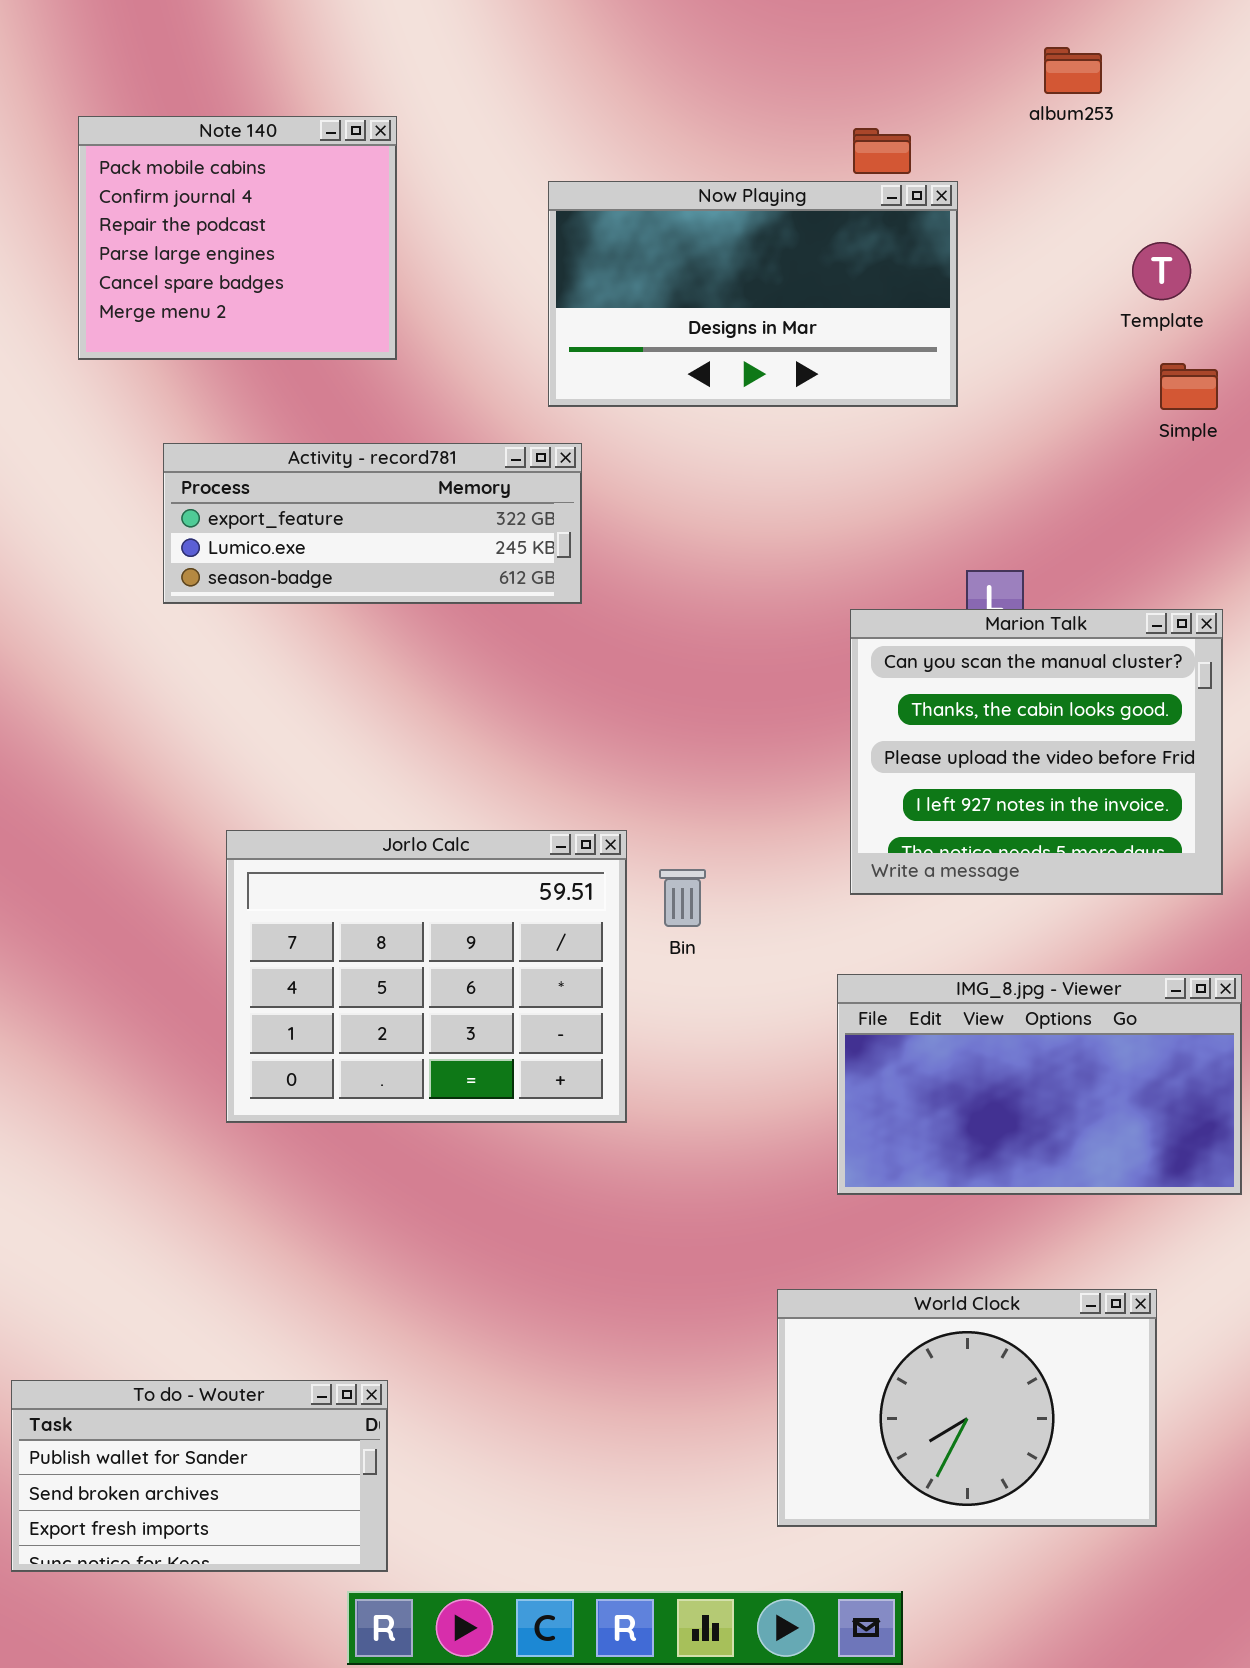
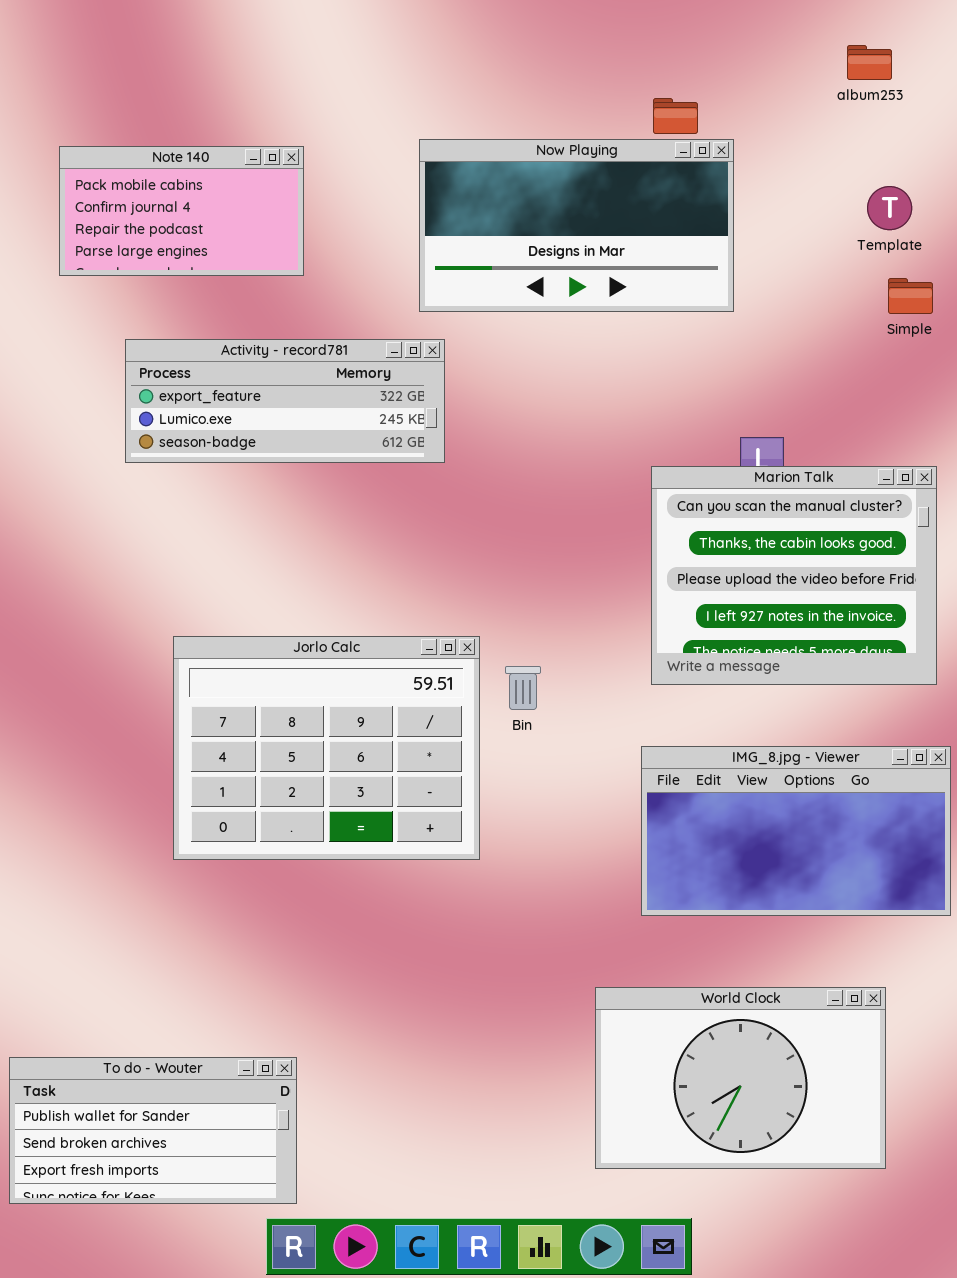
album253: [1044,47,1102,94] -> [847,45,892,80], moved
Note 140: [78,116,397,360] -> [59,146,304,276], resized

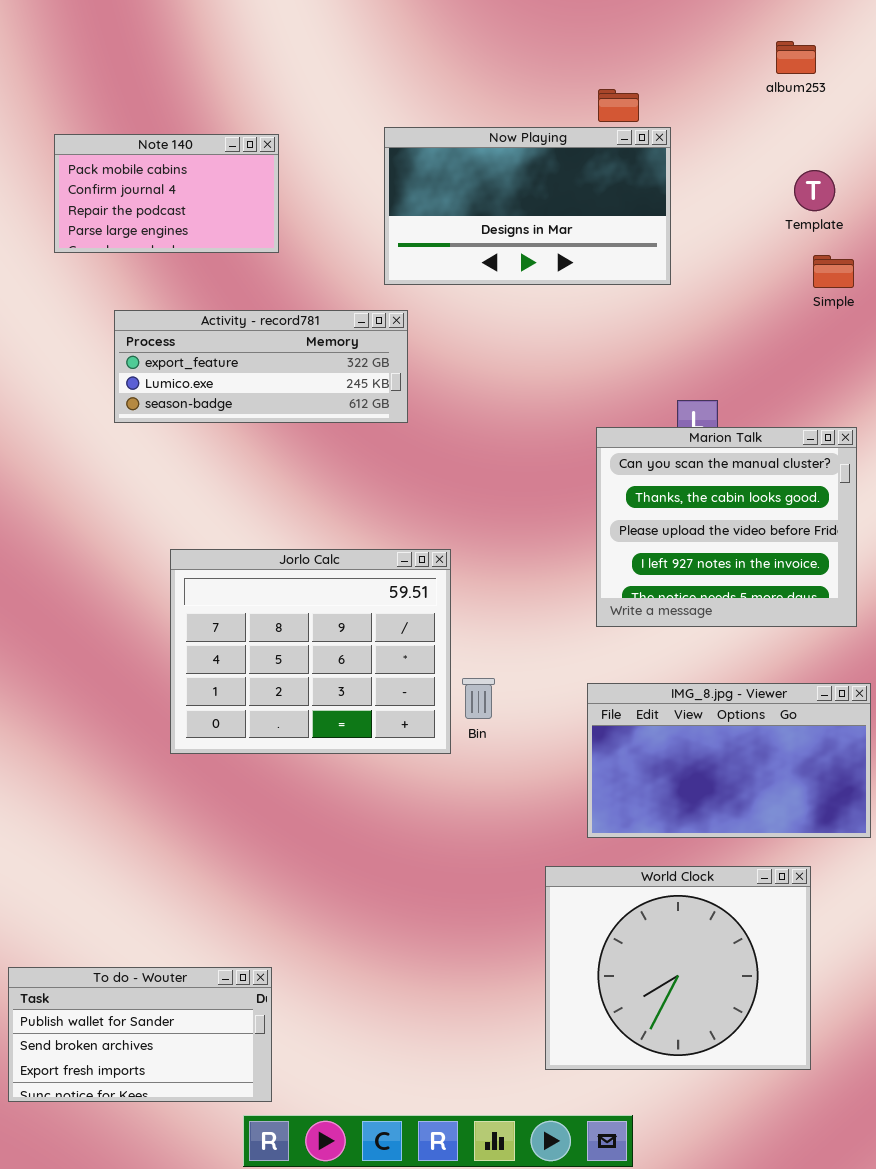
Jorlo Calc: [173,636,480,860] -> [170,549,451,754], moved
Bin: [505,666,541,710] -> [462,678,495,719], moved
World Clock: [595,987,886,1169] -> [545,866,811,1070], resized

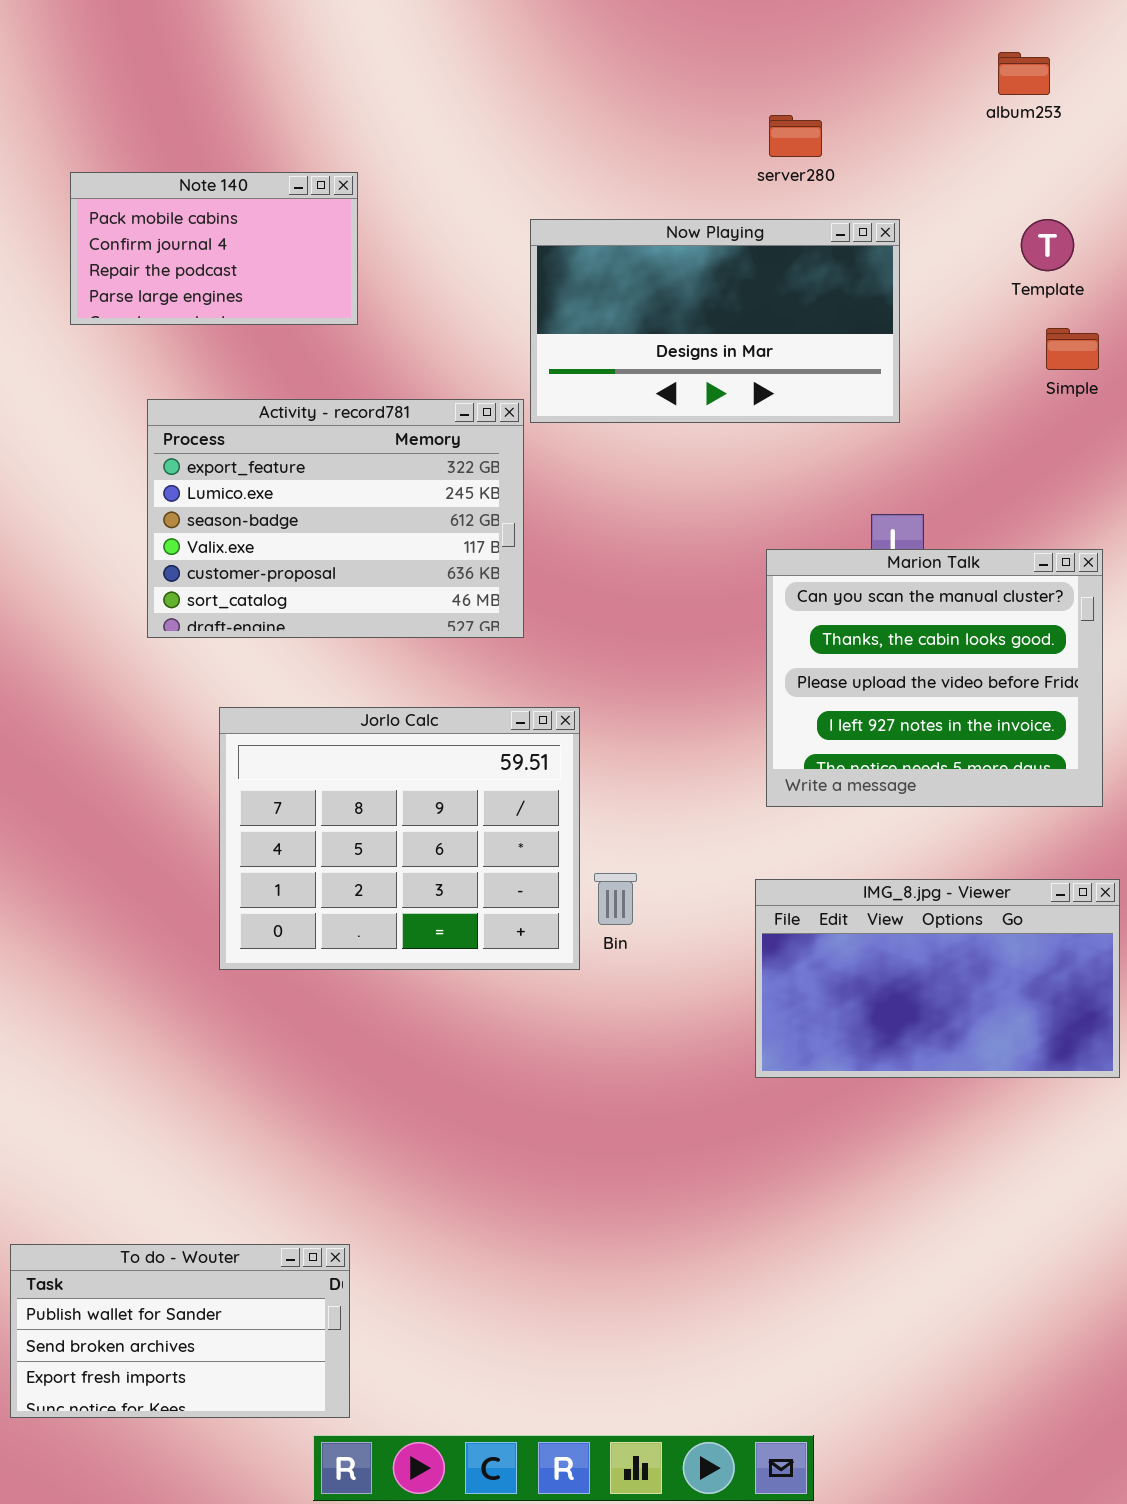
Now Playing: [384,127,671,285] -> [530,219,900,423], moved
Activity - record781: [114,310,408,423] -> [147,399,524,638], resized
World Clock: [545,866,811,1070] -> none, closed

